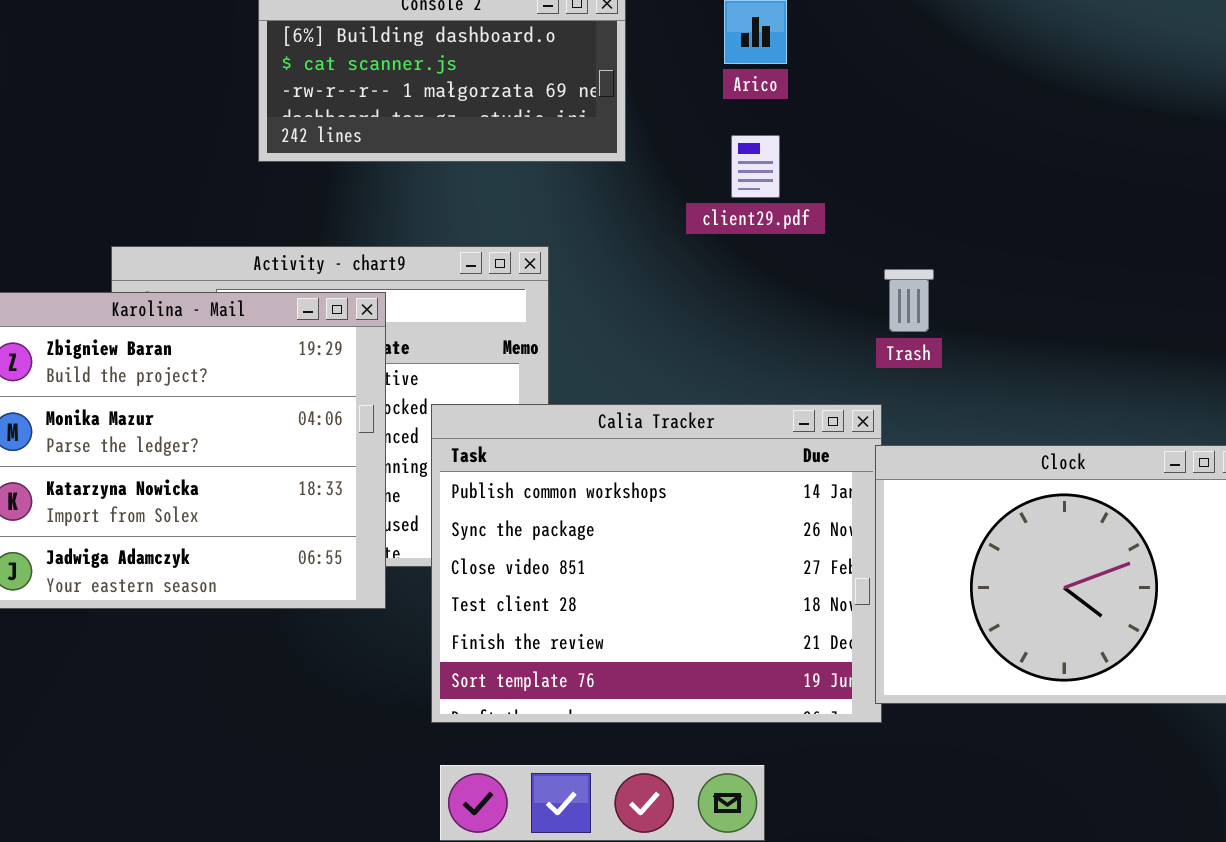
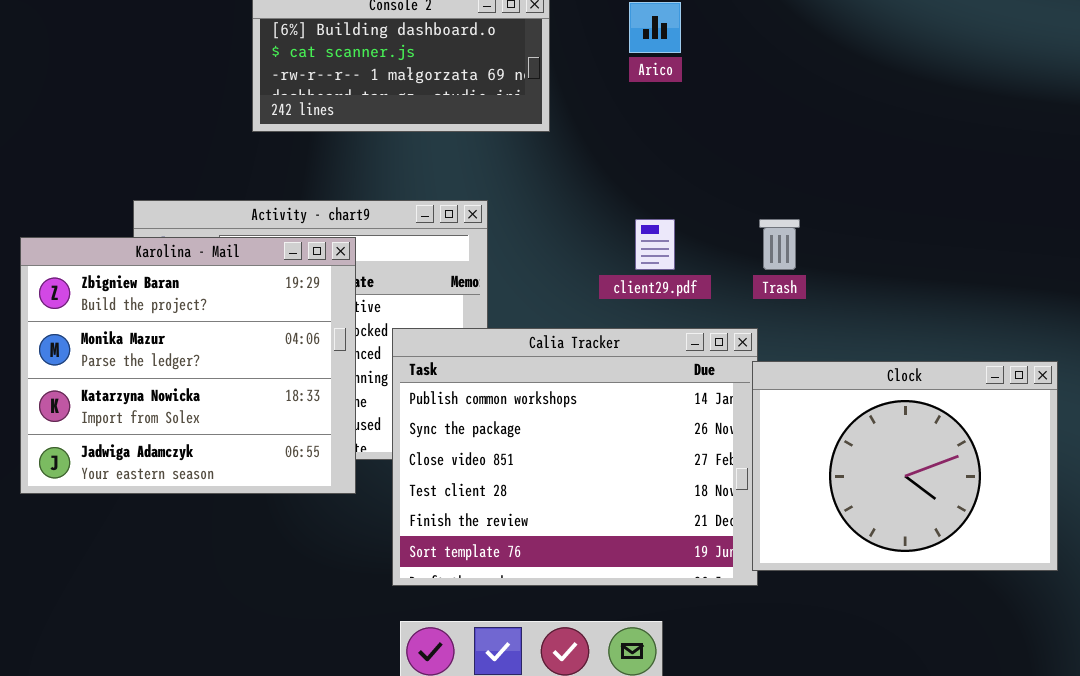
client29.pdf: [731,135,780,198] -> [635,219,675,270], moved

